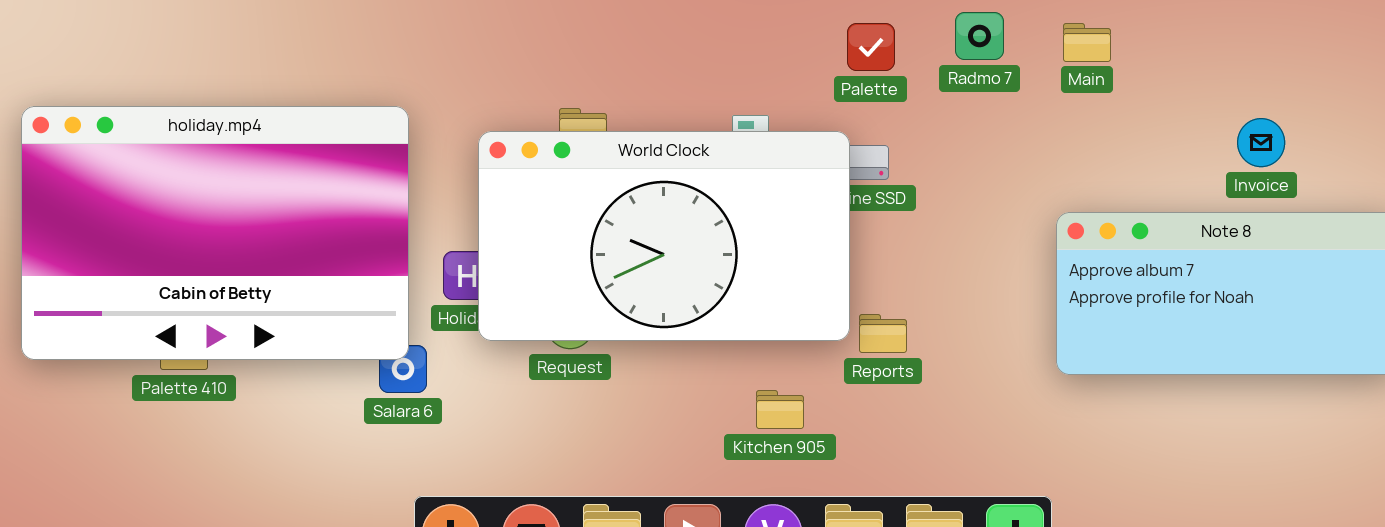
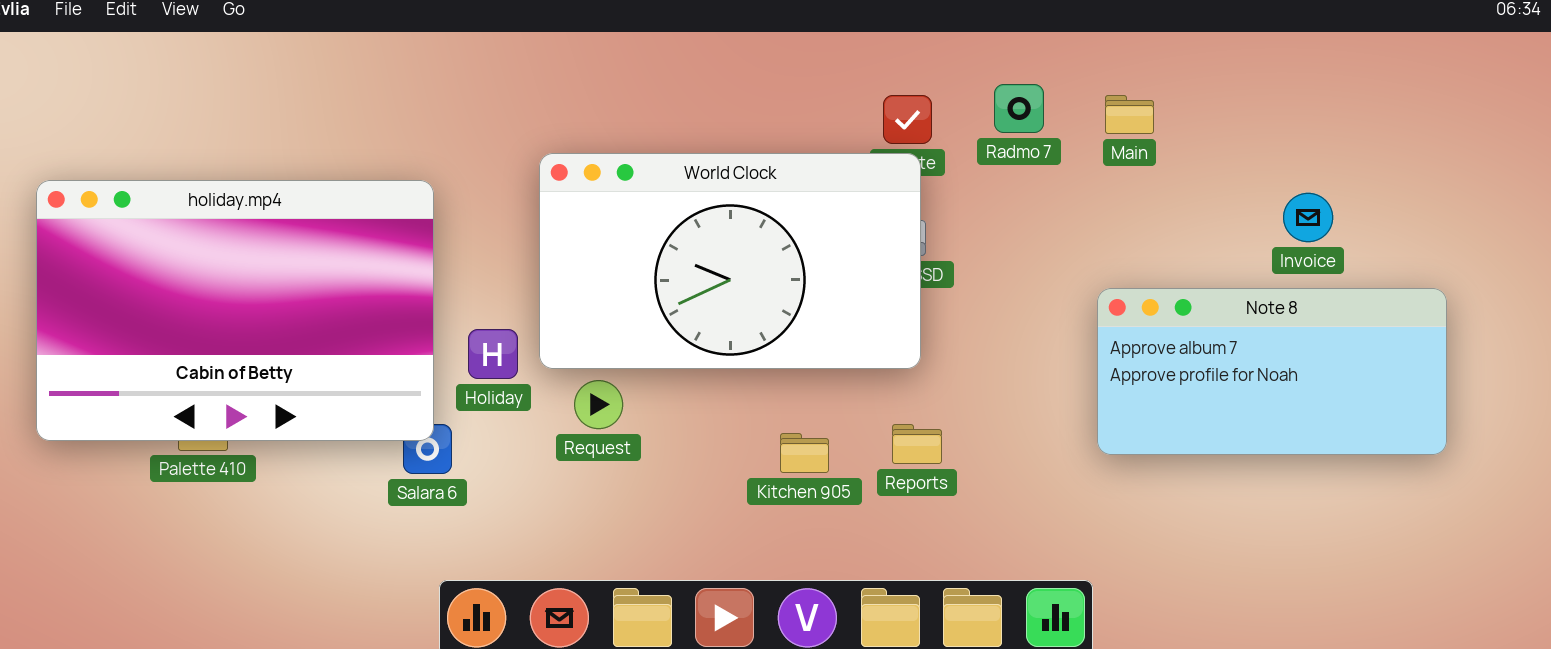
World Clock: [478,131,850,341] -> [539,153,921,369], moved
Reports: [859,314,907,353] -> [892,424,942,464], moved
Kitchen 905: [756,390,804,429] -> [780,433,829,473], moved

